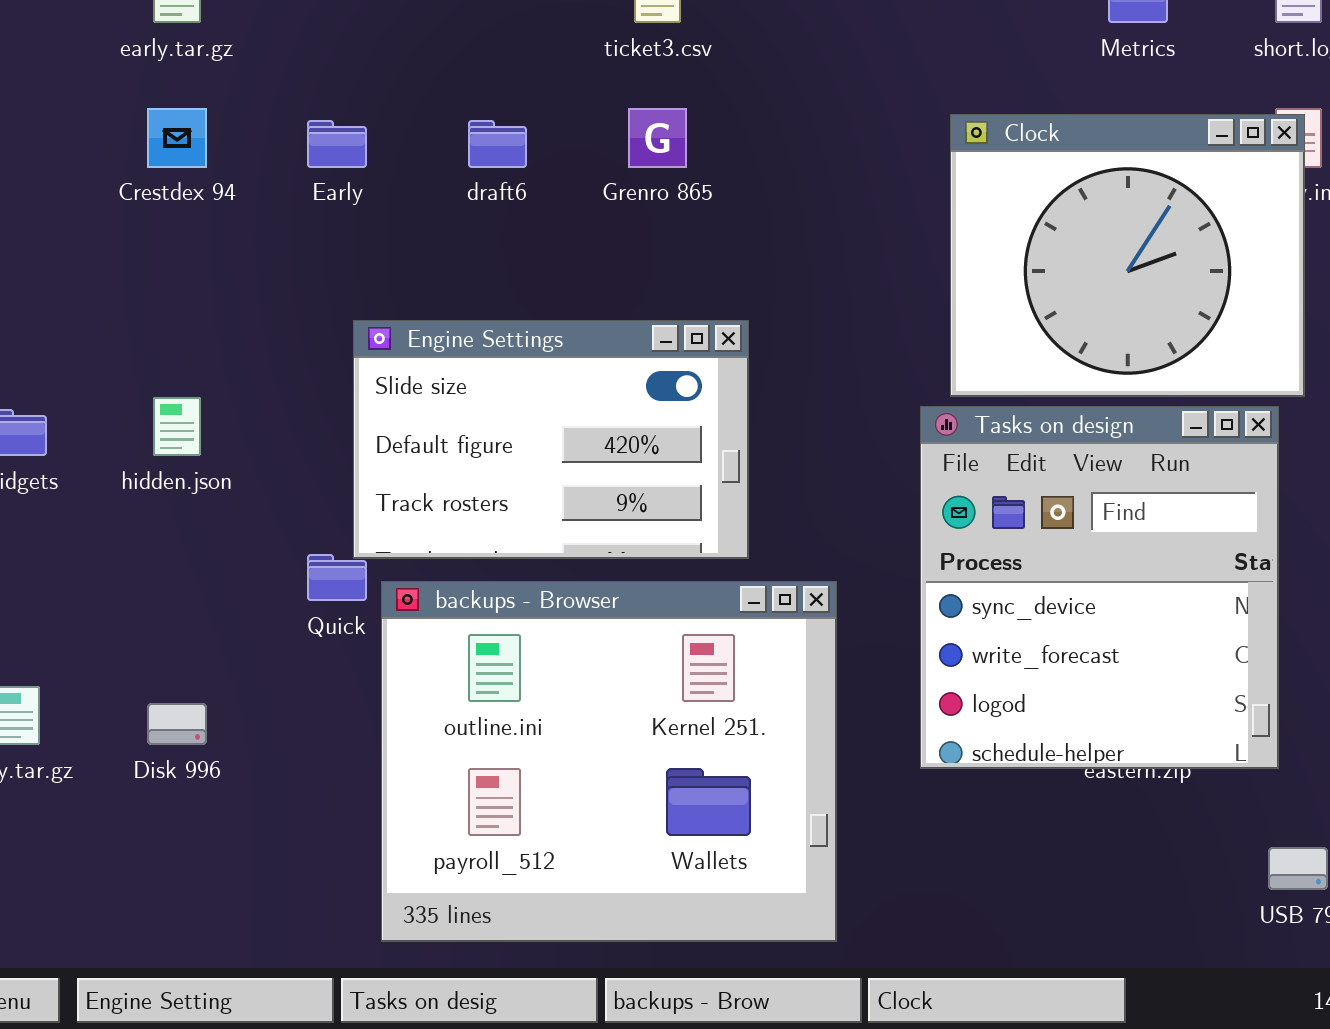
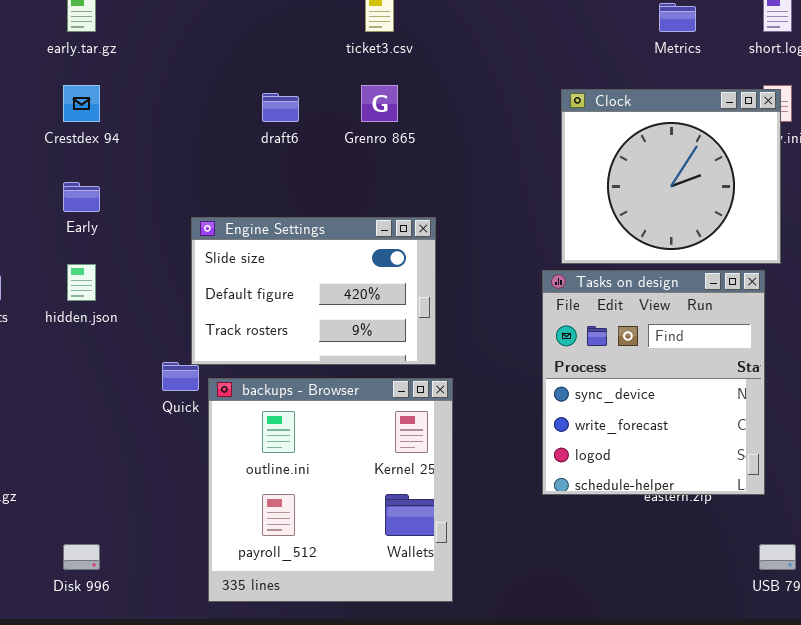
Early: [307,120,367,168] -> [63,182,100,212], moved
backups - Browser: [381,581,837,942] -> [208,378,453,602], resized
Disk 996: [147,703,207,745] -> [63,544,100,570], moved

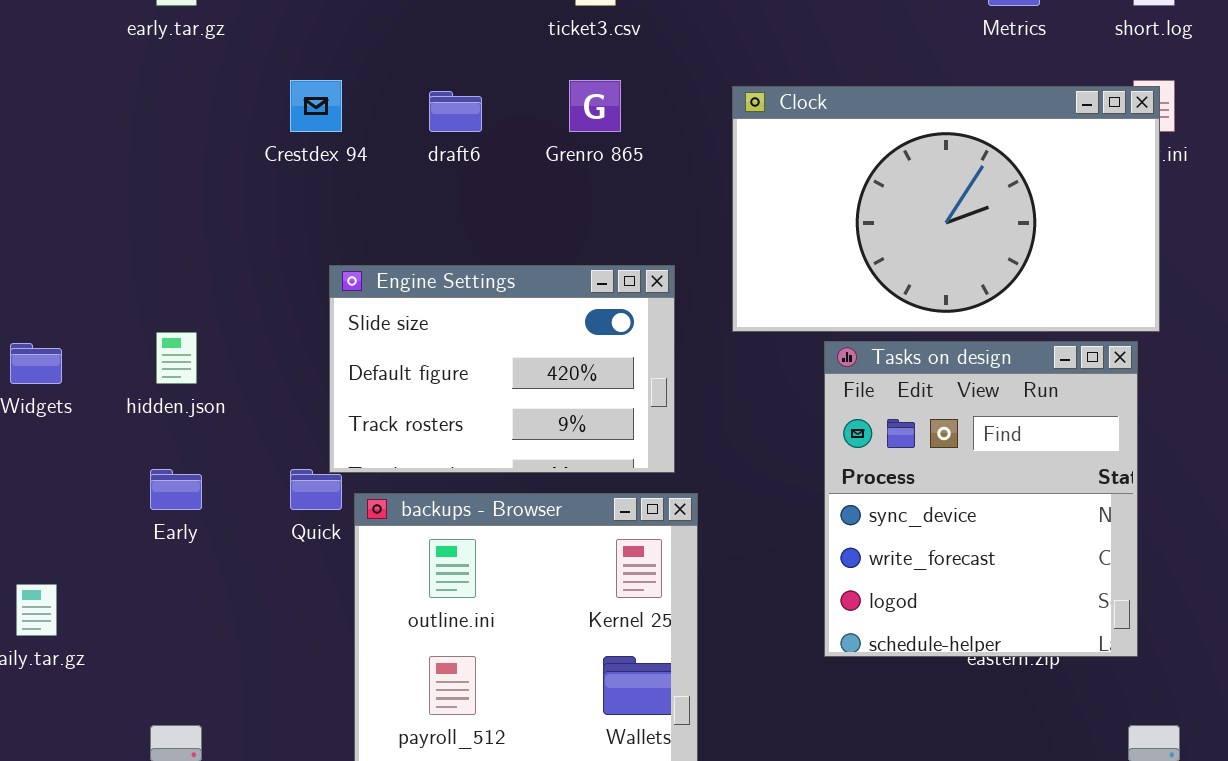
Crestdex 94: [63,85,100,122] -> [290,80,342,132], moved
Clock: [561,89,781,264] -> [732,86,1160,332], resized
Early: [63,182,100,212] -> [150,469,202,510], moved

